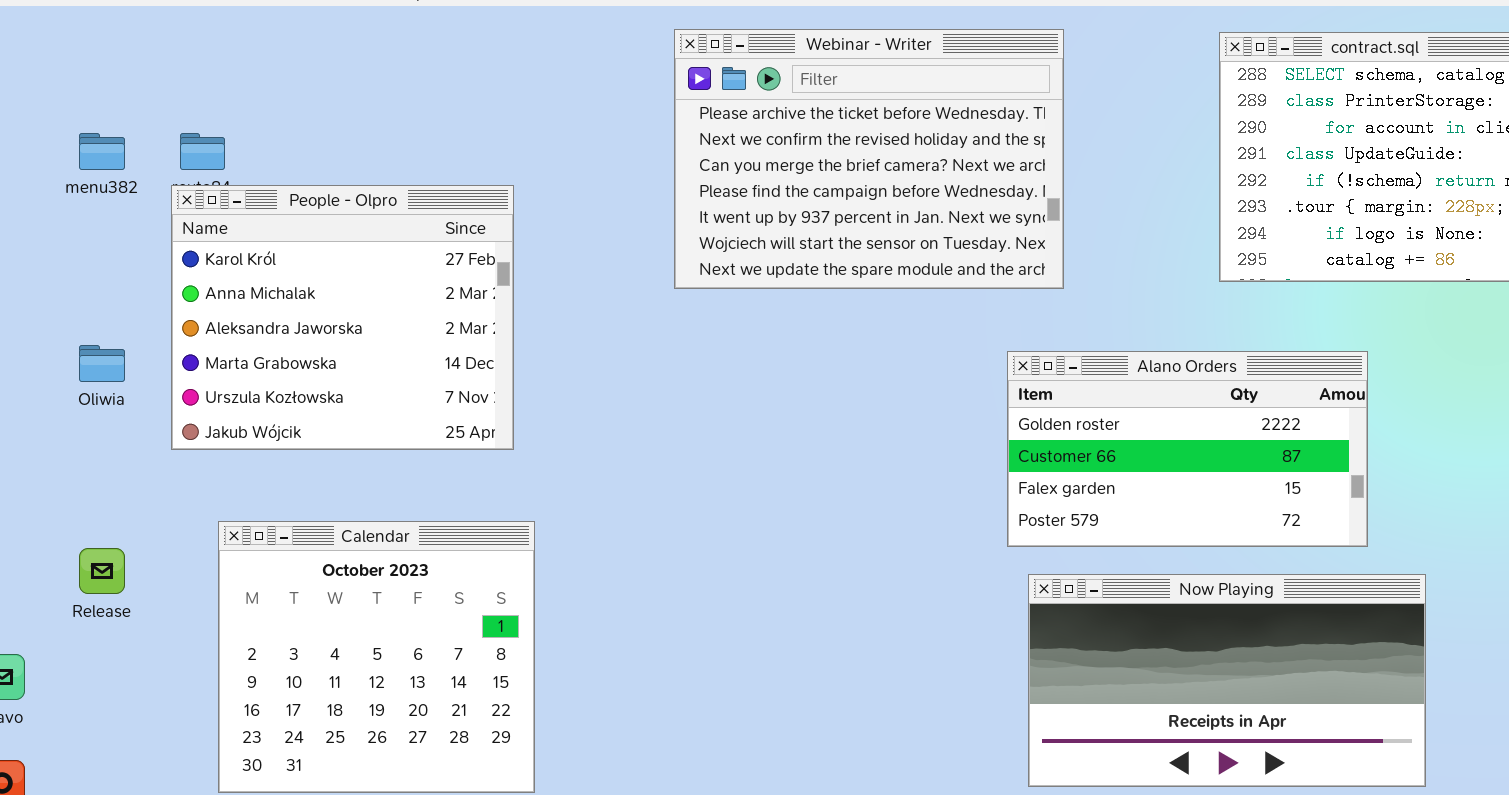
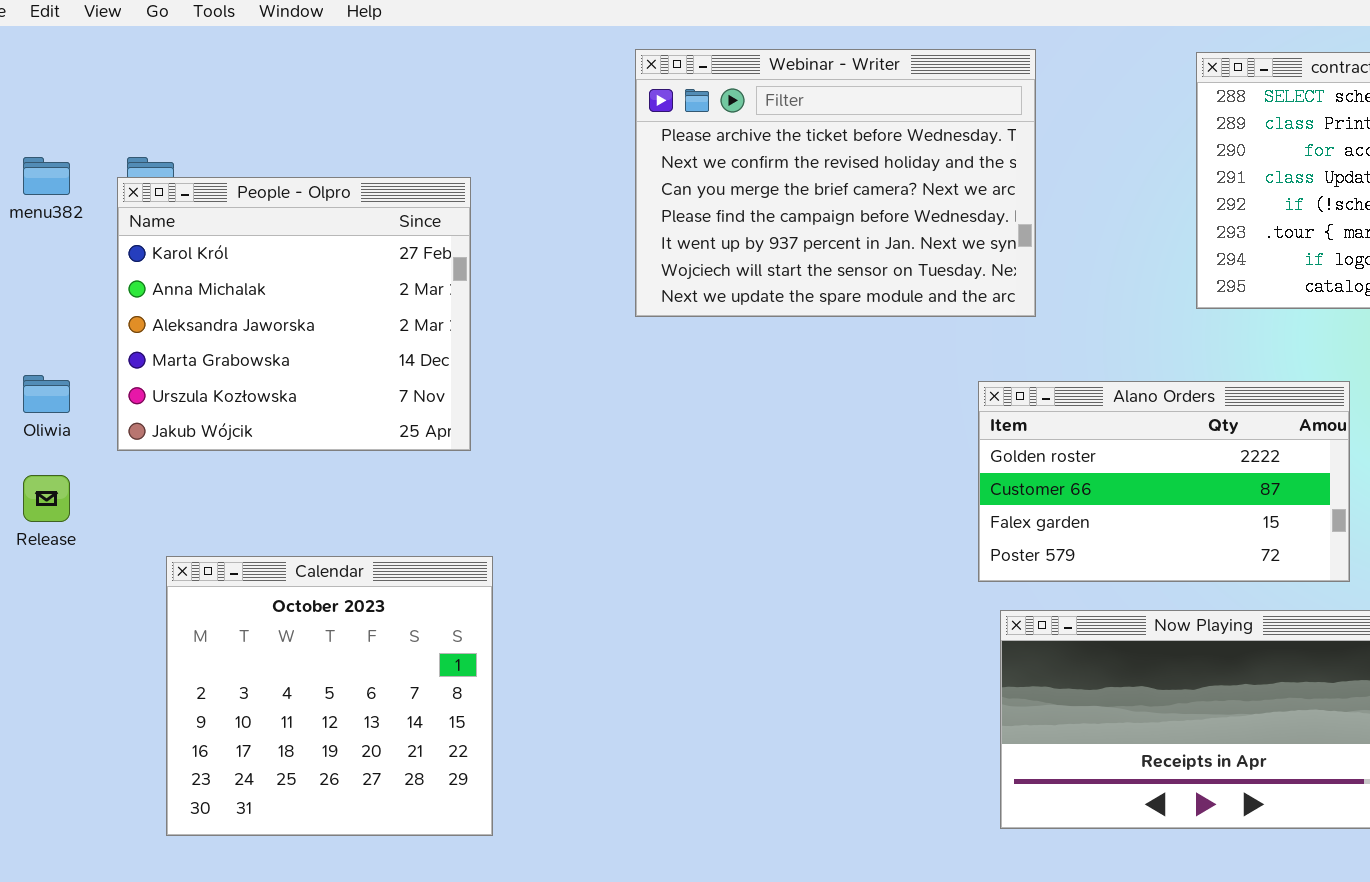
People - Olpro: [171,185,514,450] -> [117,177,471,451], moved
Release: [79,548,125,594] -> [23,475,70,522], moved

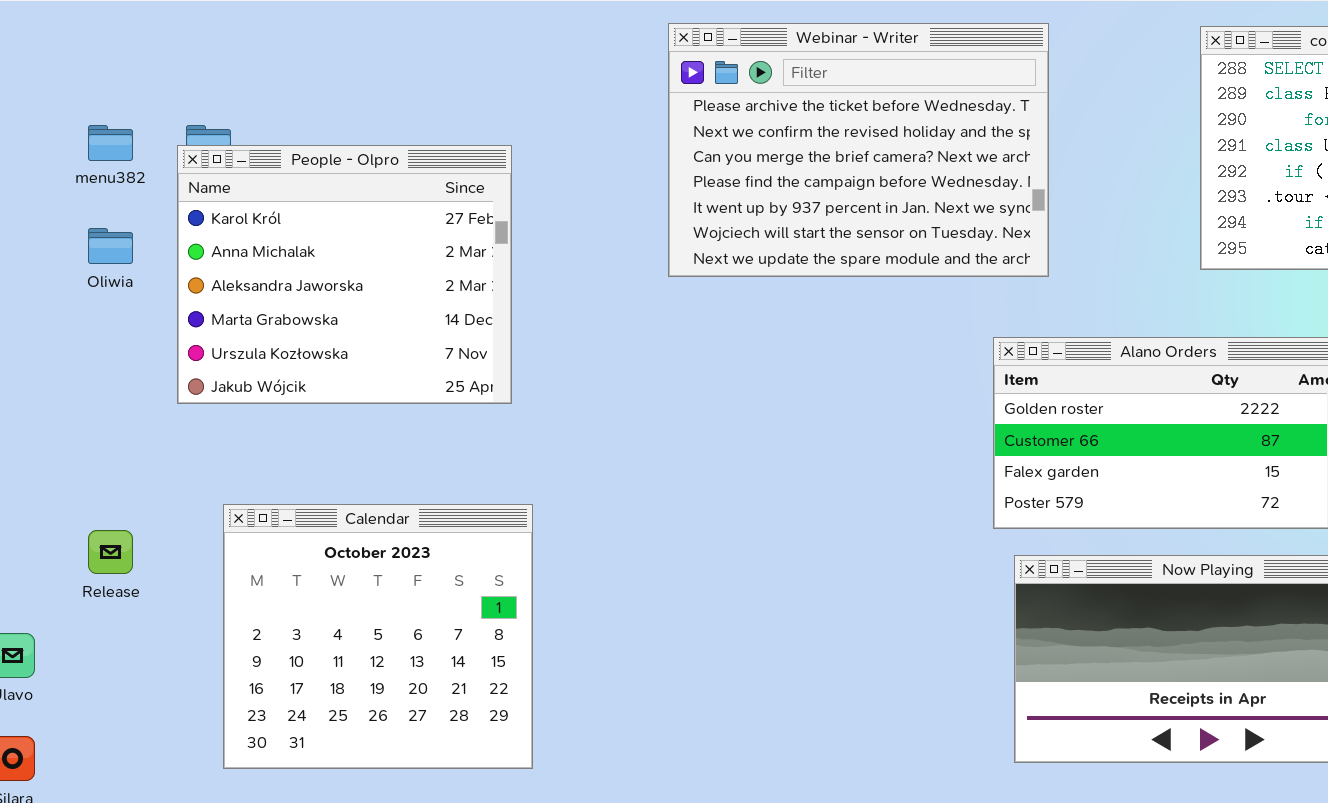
Oliwia: [23,375,70,413] -> [88,228,133,264], moved
Release: [23,475,70,522] -> [88,530,133,574], moved

